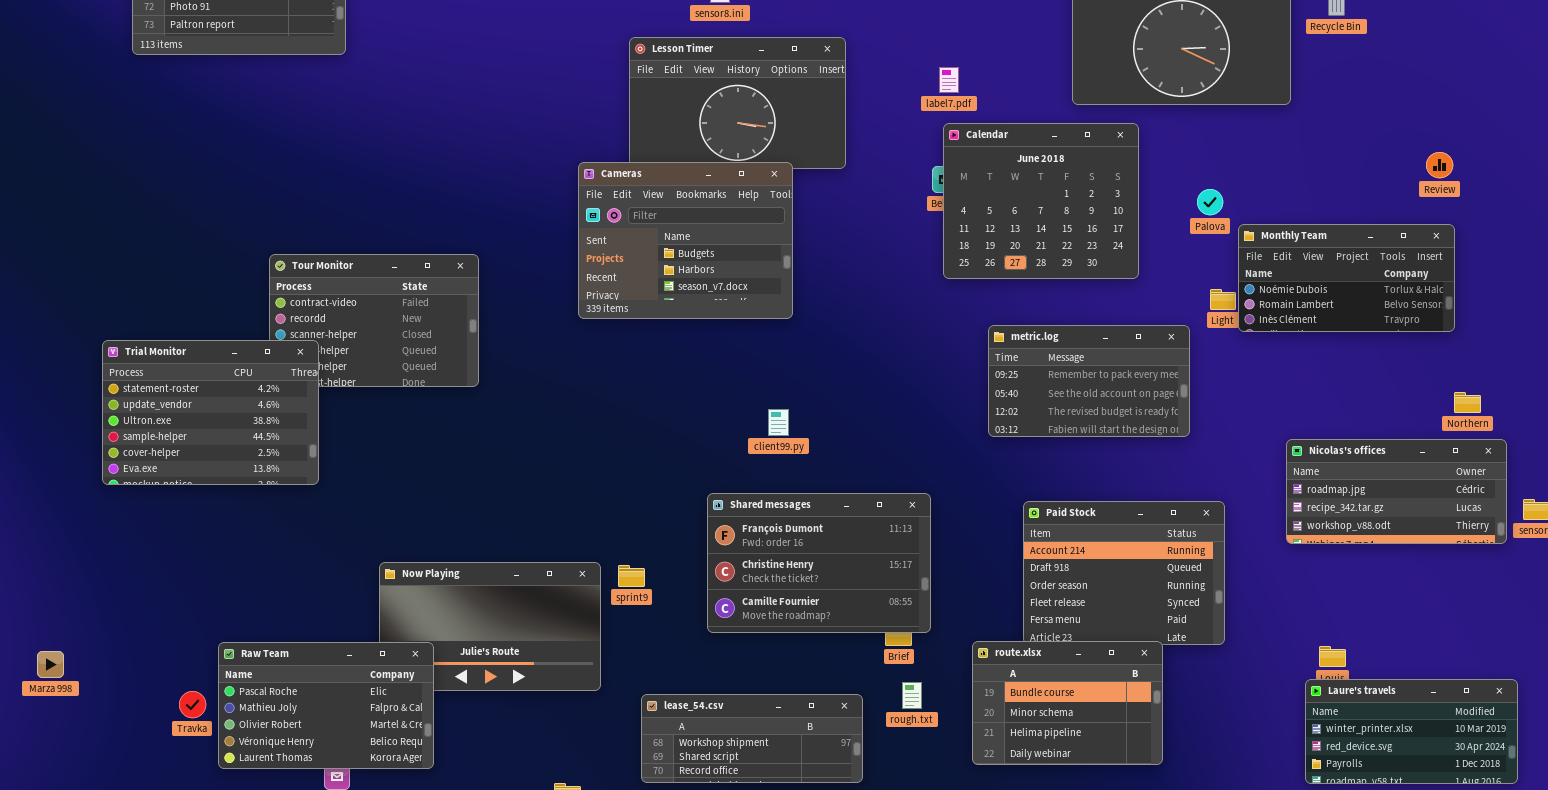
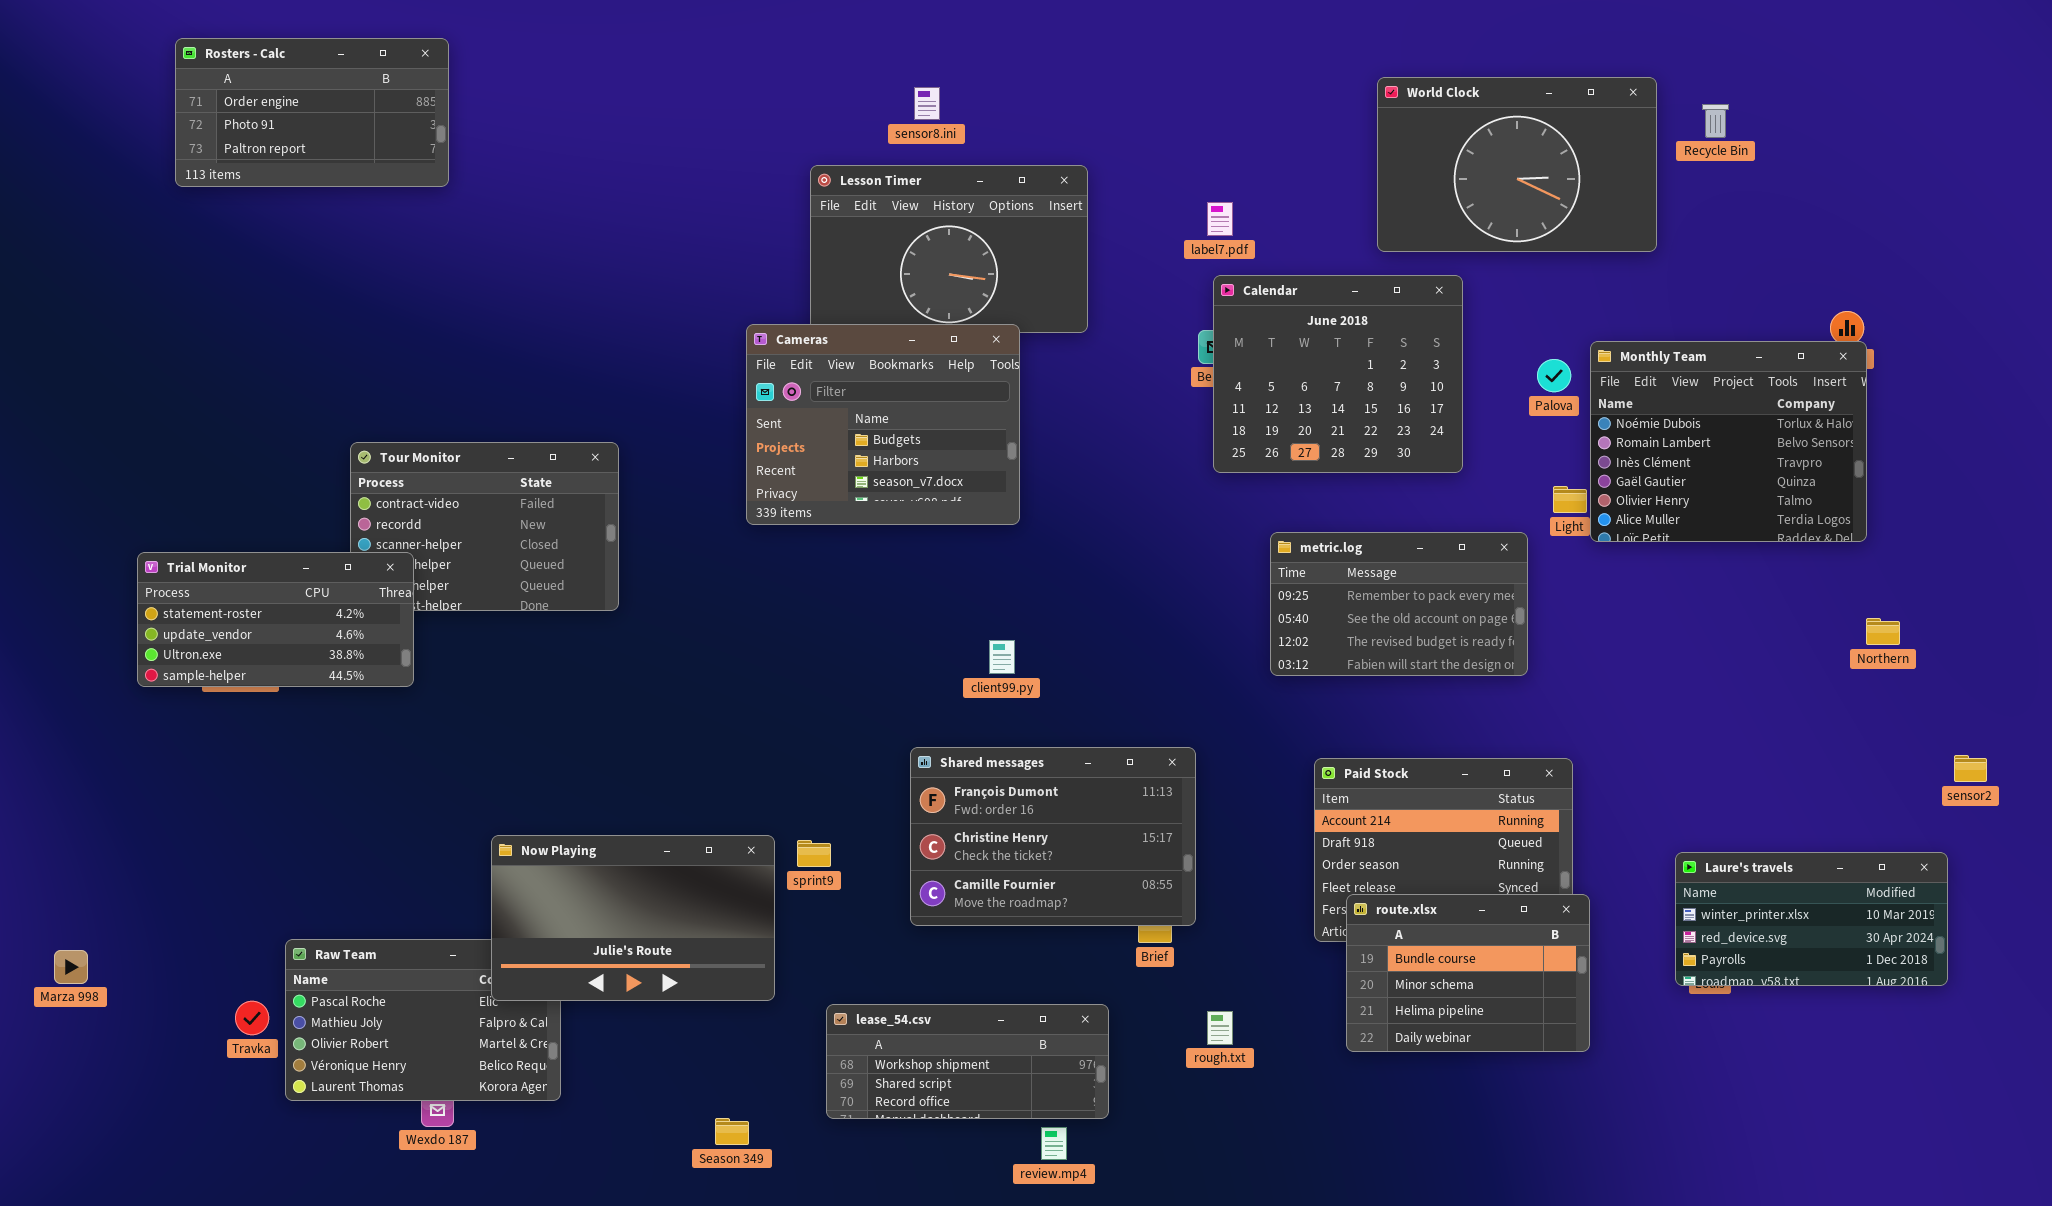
Monthly Team: [1238,224,1455,332] -> [1590,341,1867,542], resized
Trial Monitor: [102,340,319,485] -> [137,552,414,687], resized
Nicolas's offices: [1286,439,1507,544] -> none, closed
Now Playing: [379,562,601,691] -> [491,835,775,1001], raised
route.xlsx: [972,641,1163,765] -> [1346,894,1590,1052], moved
Laure's travels: [1305,679,1518,784] -> [1675,852,1948,986], moved
rough.txt: [902,682,922,709] -> [1207,1011,1233,1045], moved

